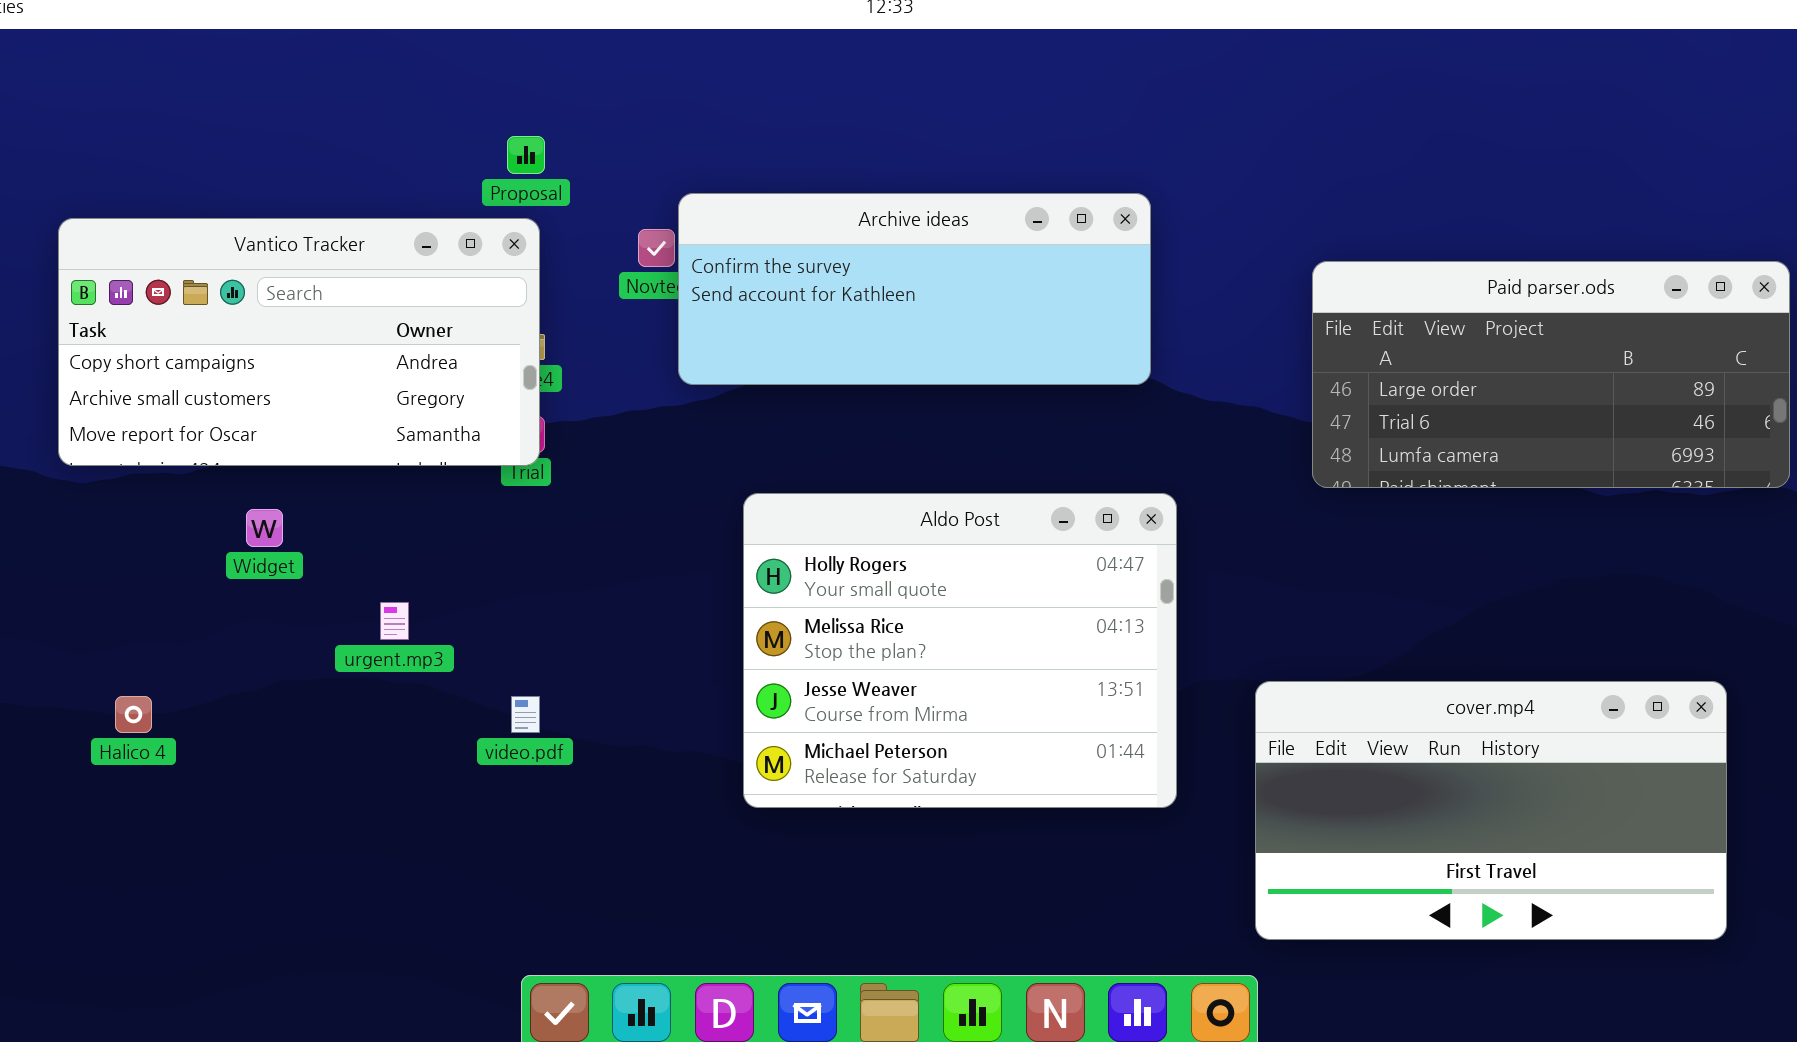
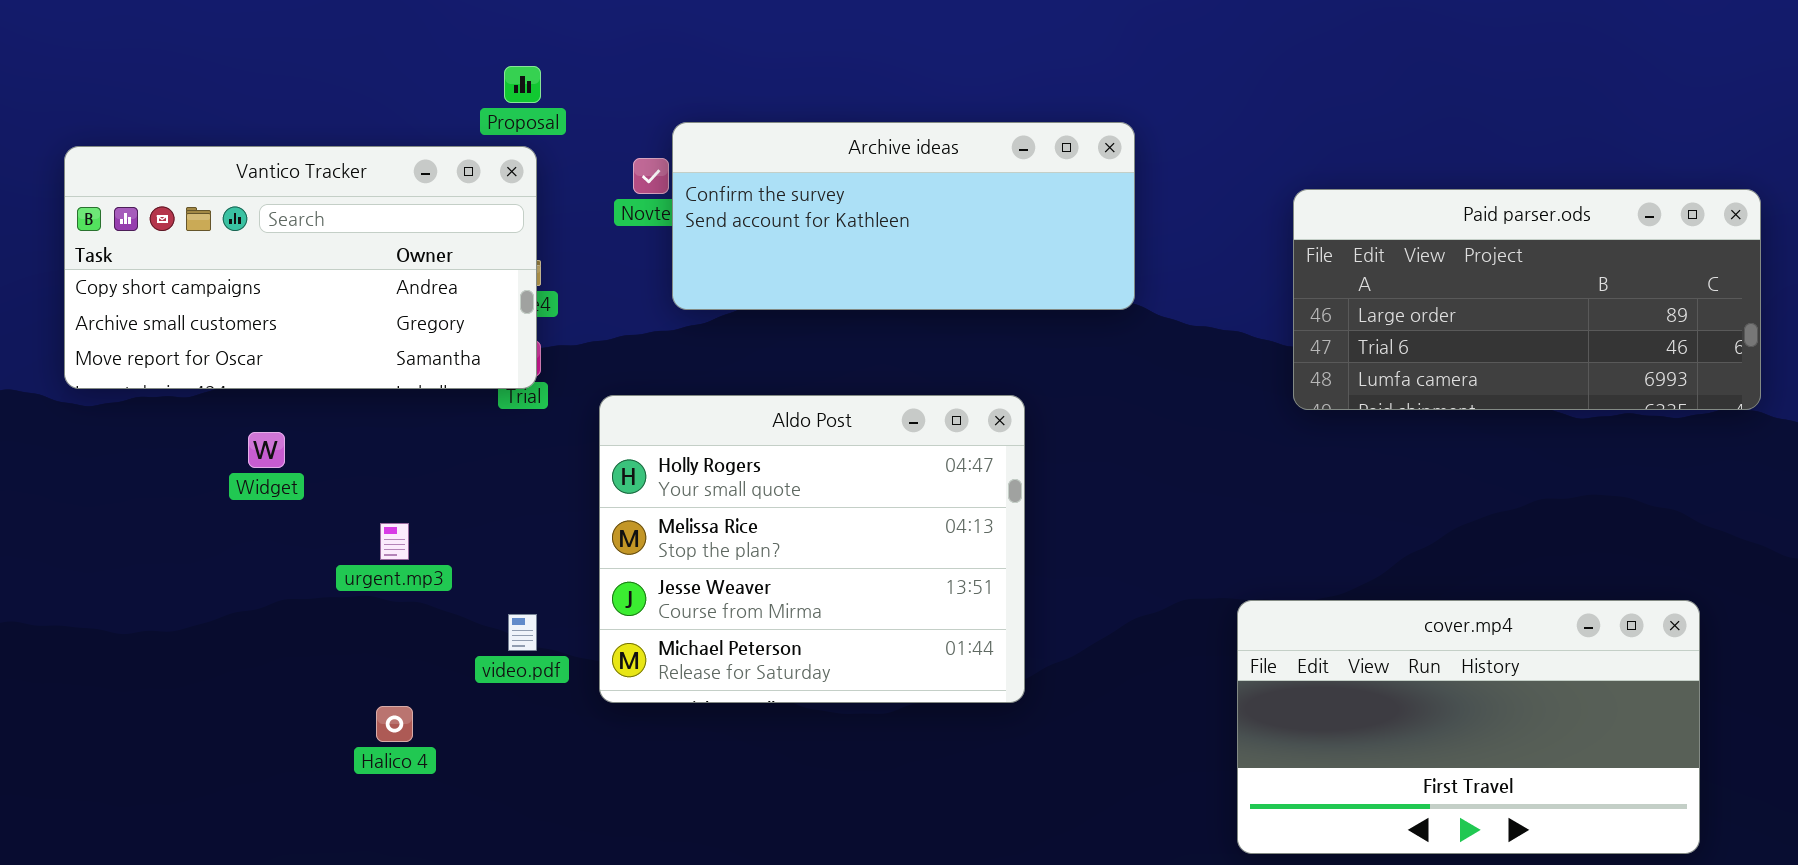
Aldo Post: [743,493,1177,808] -> [599,395,1025,703], moved
Halico 4: [115,696,152,733] -> [376,706,413,742], moved

